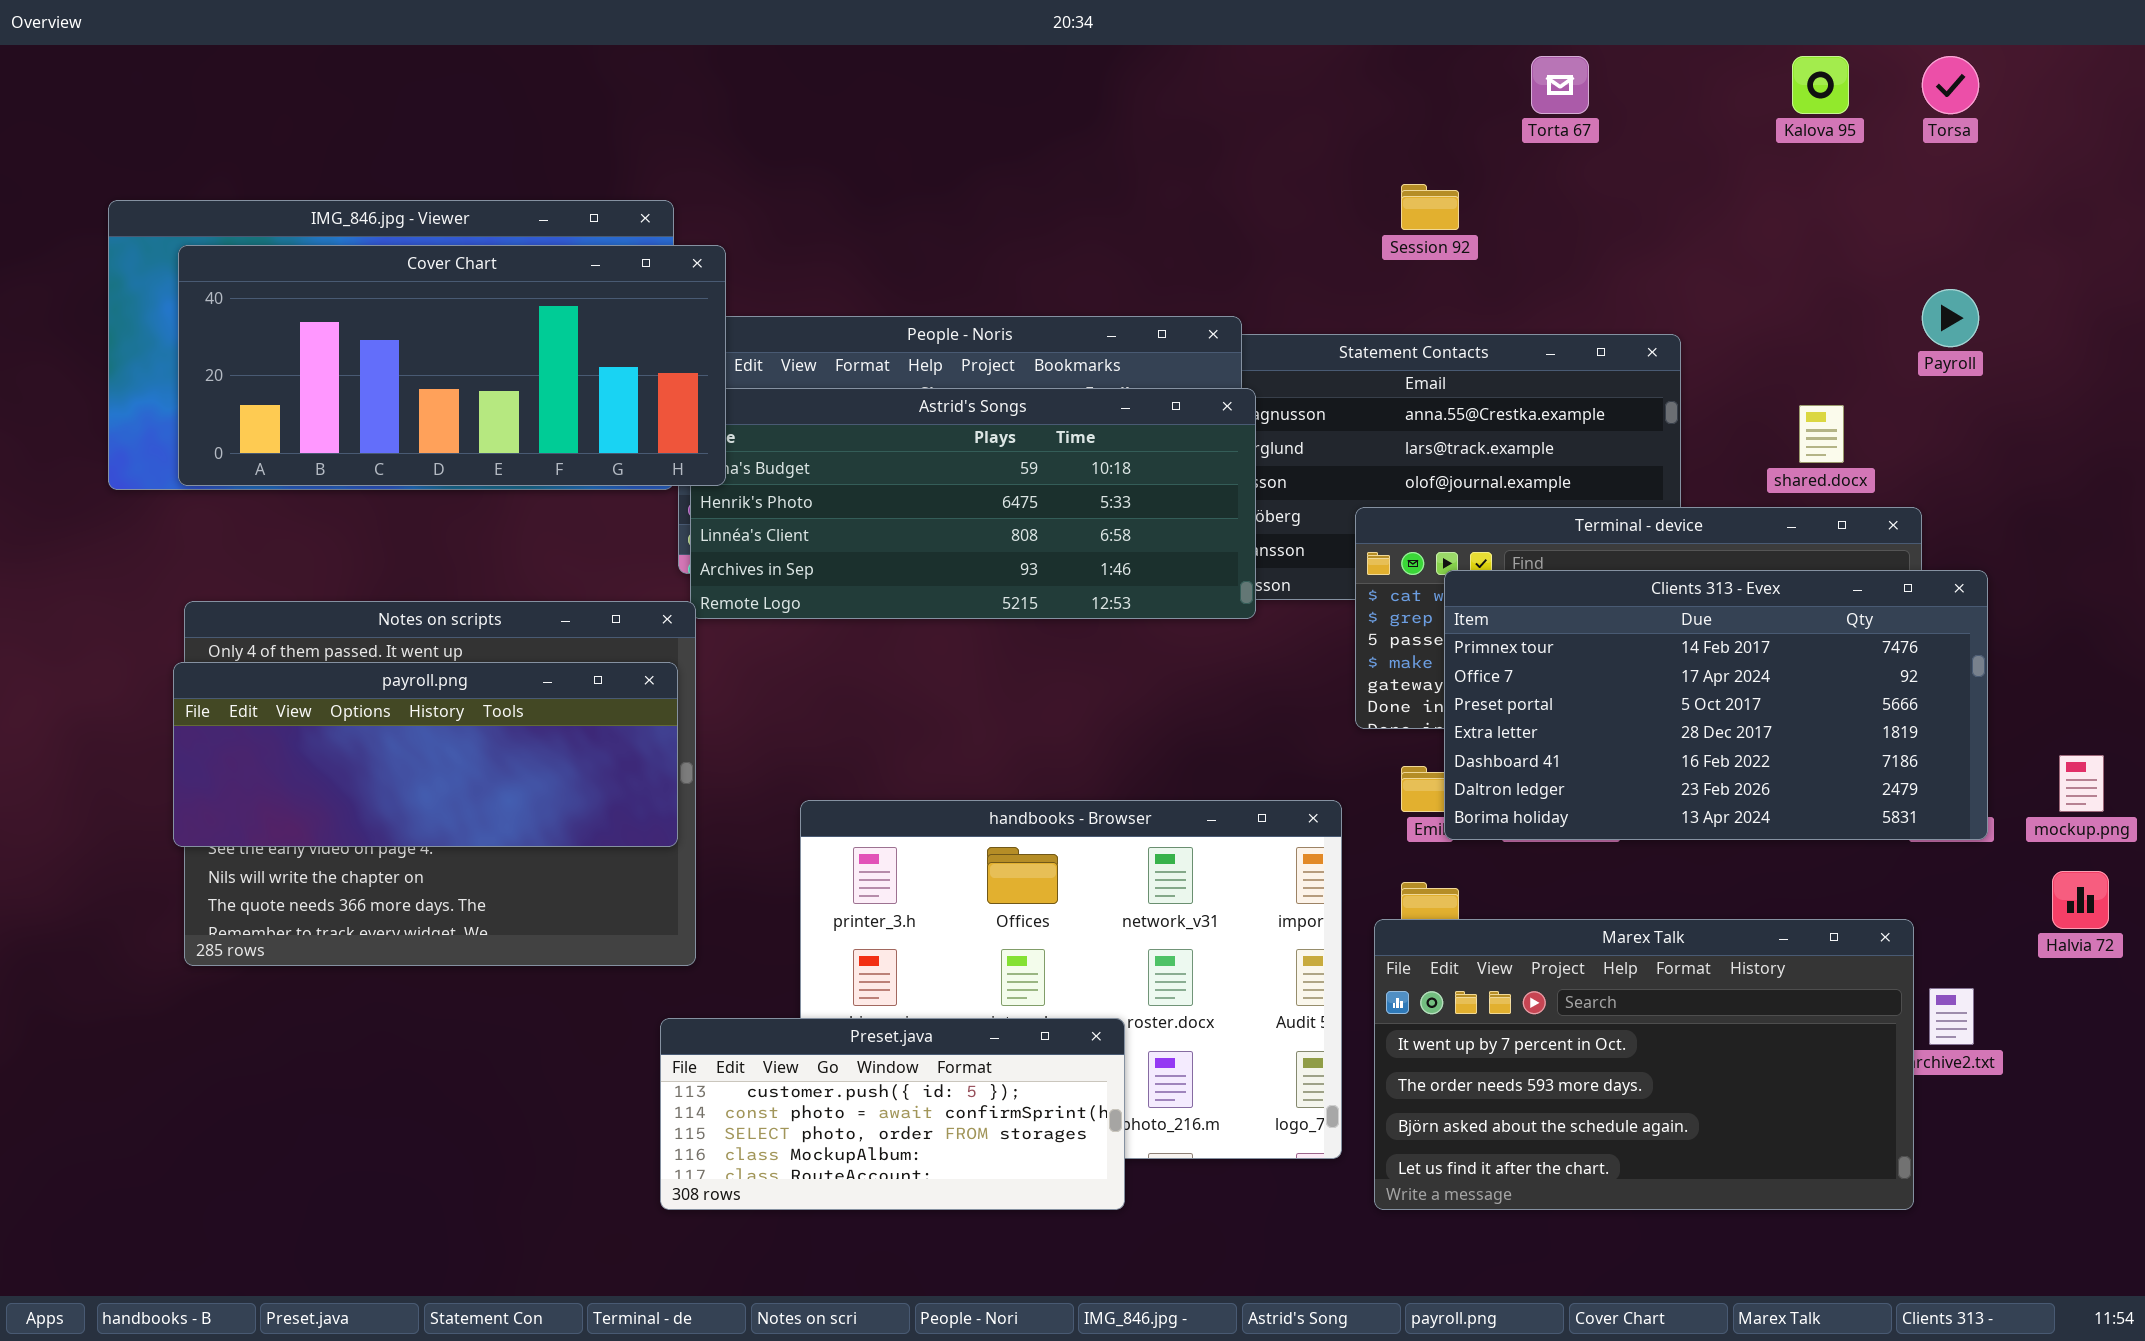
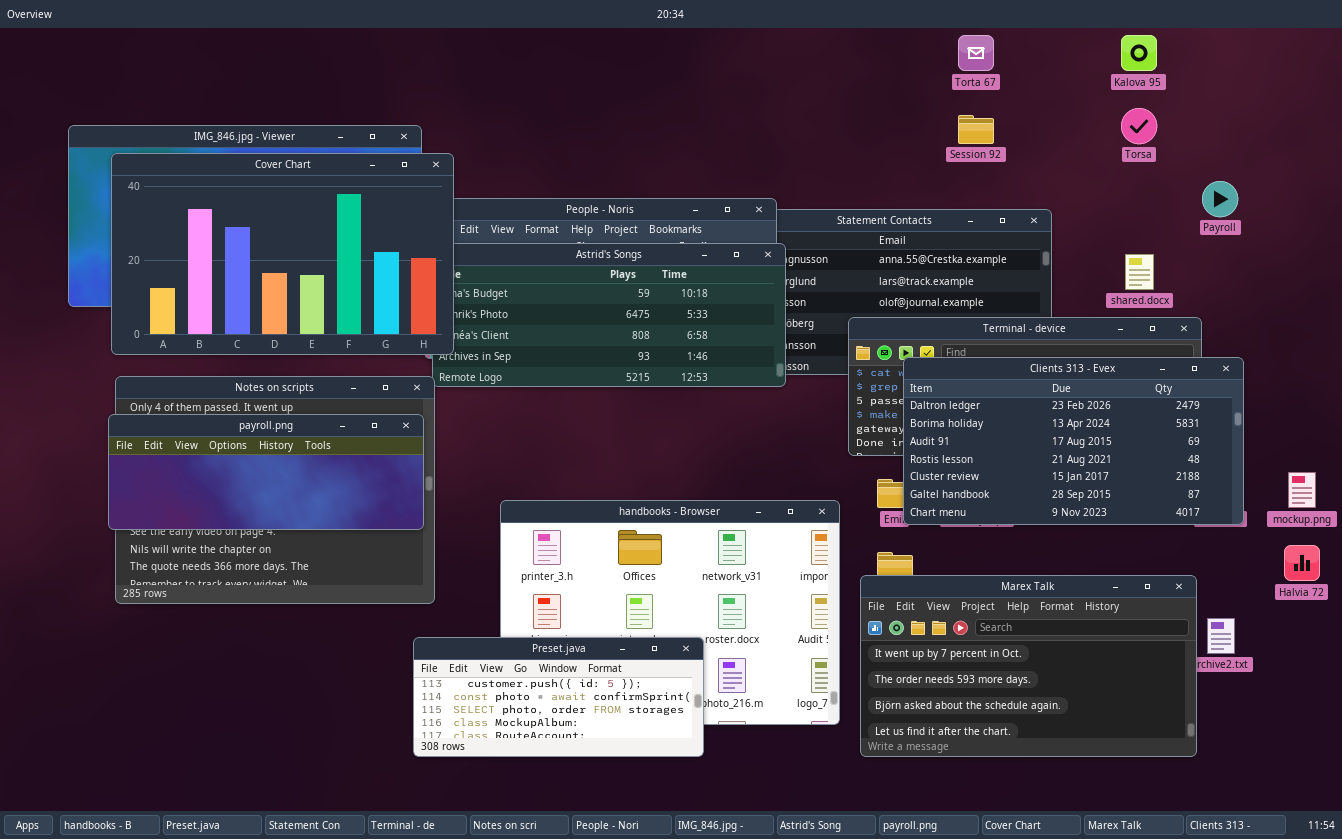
Torsa: [1922,56,1979,114] -> [1121,108,1157,144], moved
Session 92: [1401,184,1459,230] -> [958,115,994,144], moved
Cover Chart: [178,245,726,486] -> [111,153,454,355], resized
Clients 313 - Evex: [1444,570,1988,840] -> [903,357,1244,525], scrolled down 5 rows

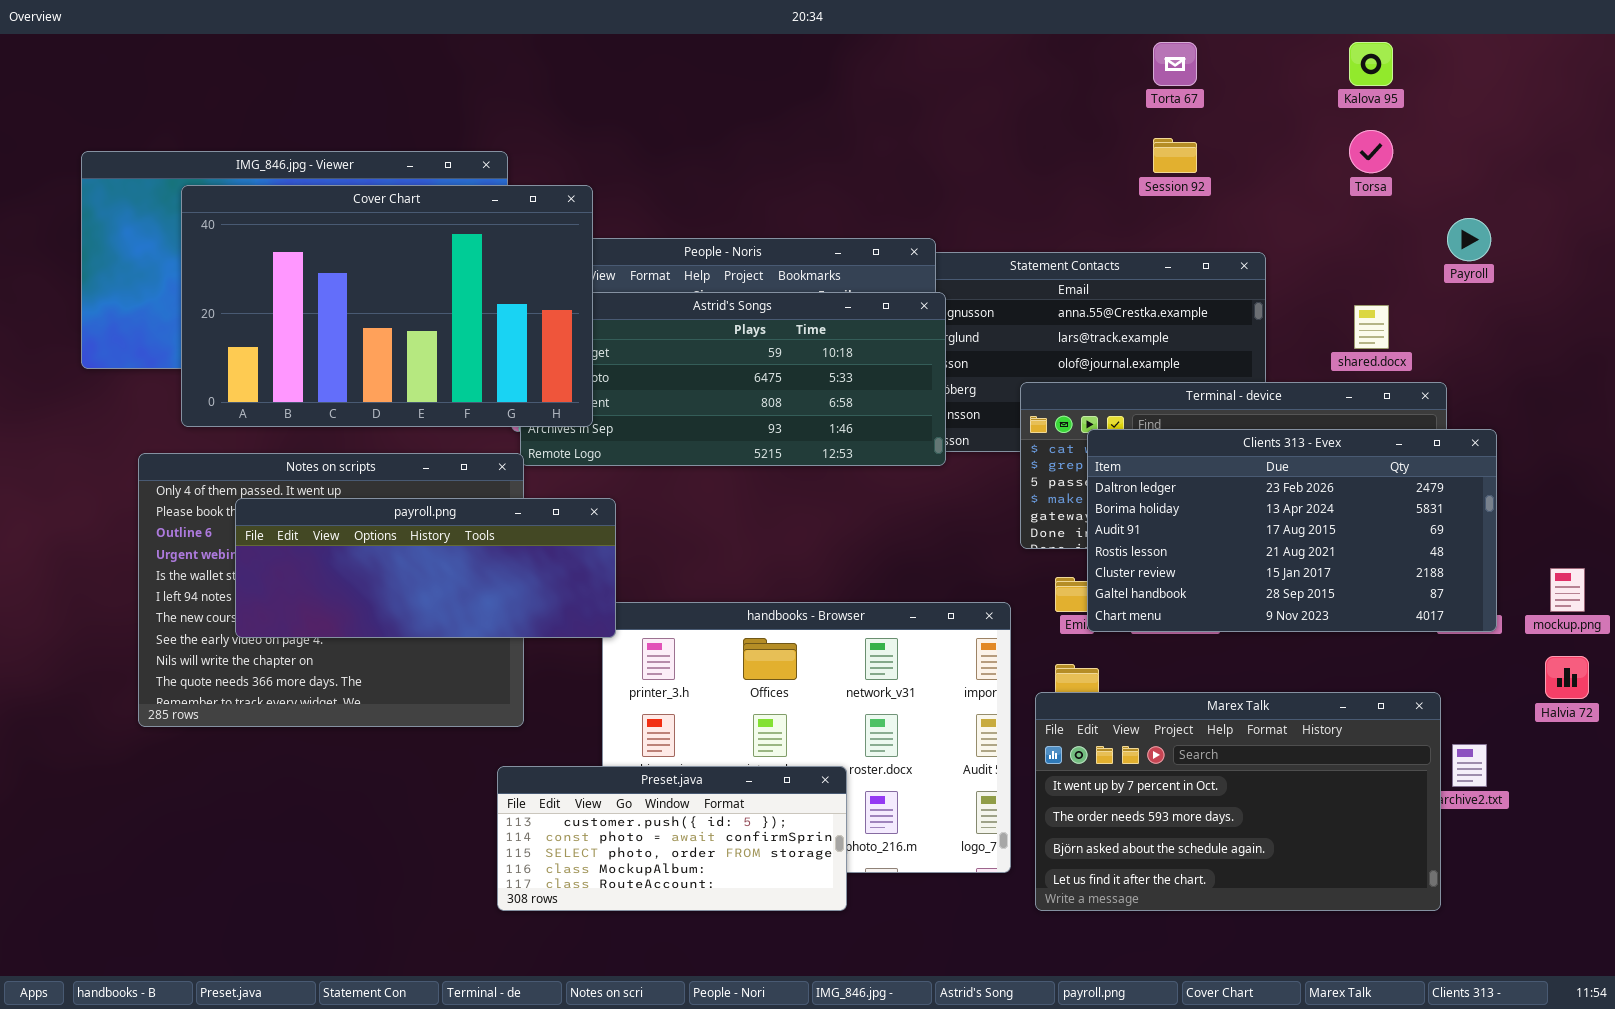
Cover Chart: [111,153,454,355] -> [181,185,593,427], moved
payroll.png: [108,414,424,530] -> [235,498,616,638], moved

